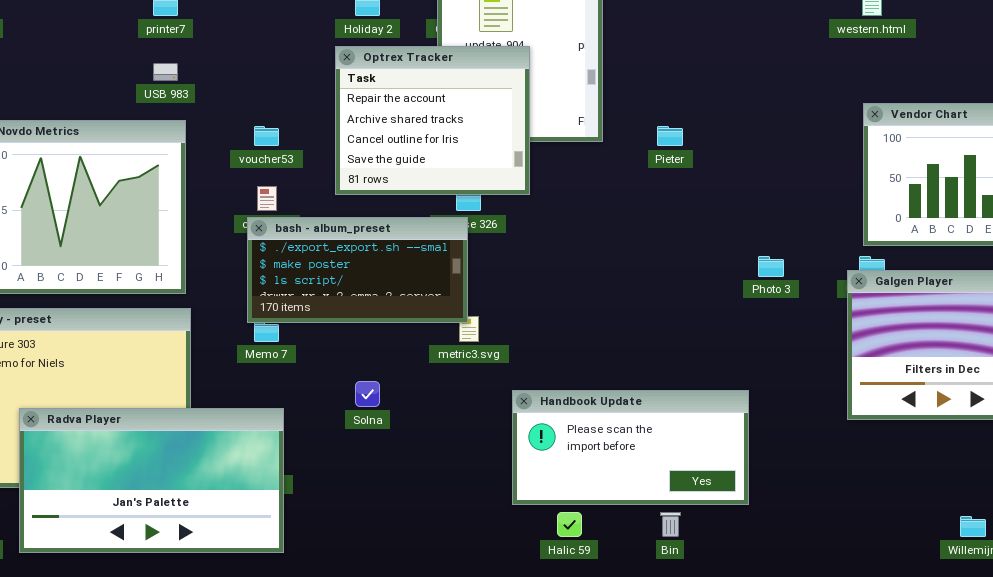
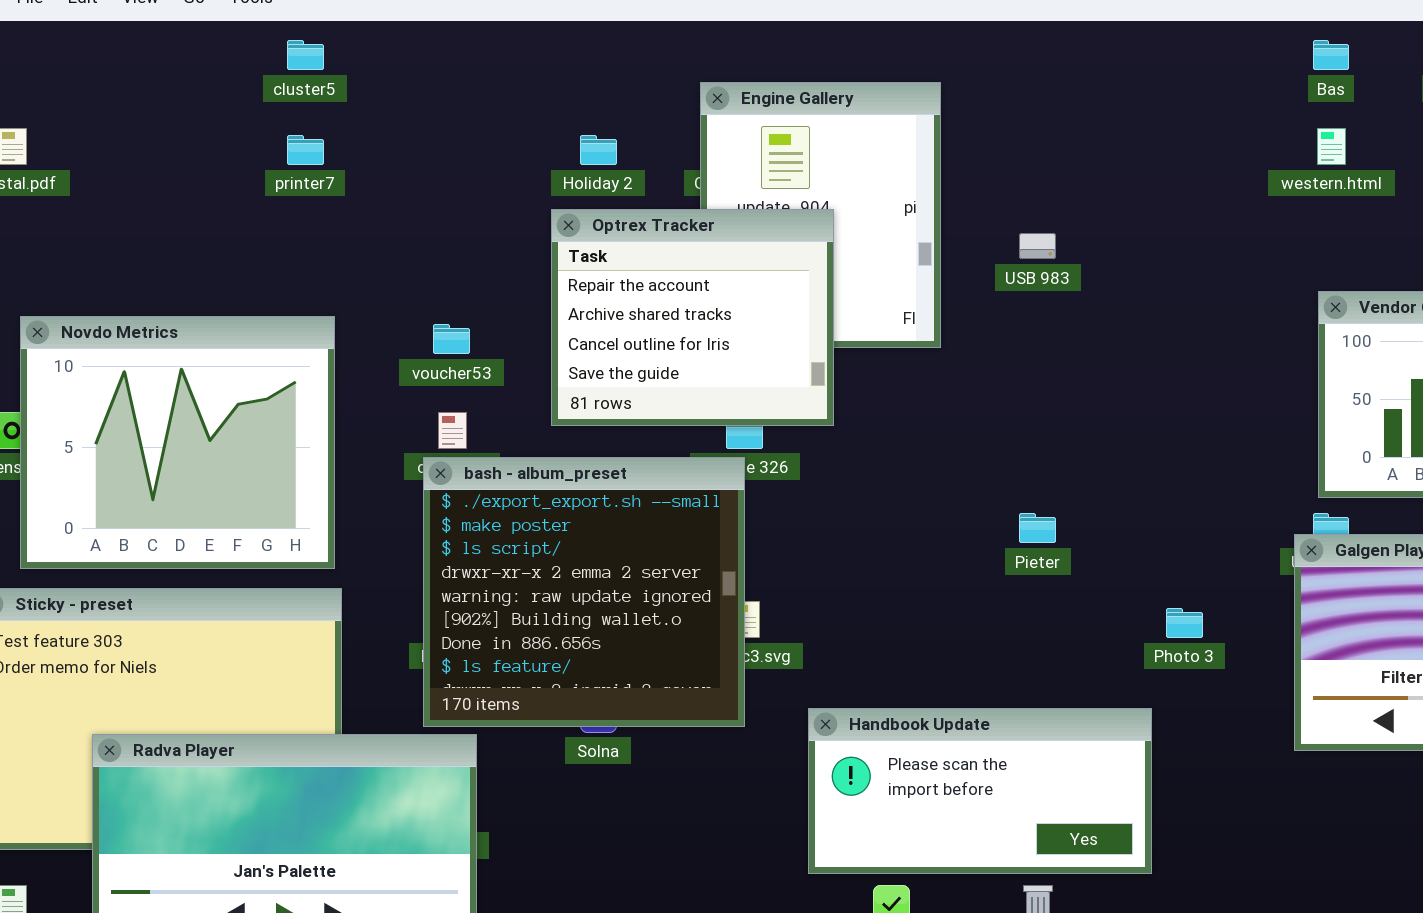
USB 983: [153,63,178,81] -> [1019,233,1056,259], moved
Pieter: [657,126,683,146] -> [1019,513,1056,543], moved
bash - album_preset: [247,217,468,323] -> [423,457,745,727], resized
Photo 3: [758,256,784,277] -> [1166,608,1203,638], moved

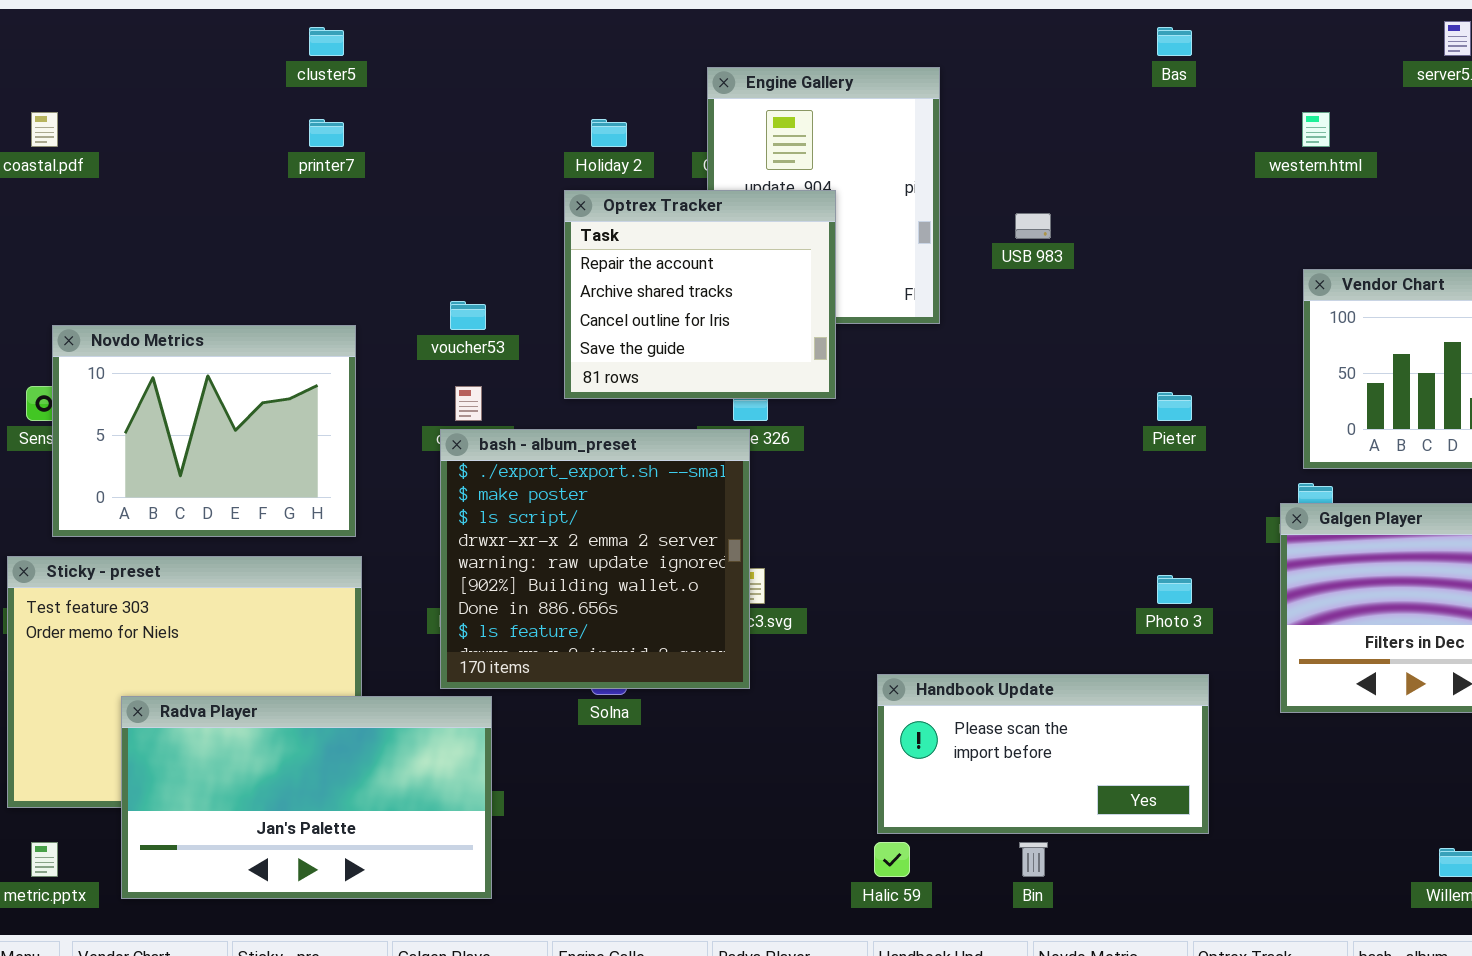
Bas: [1313,40,1349,70] -> [1157,27,1192,56], moved
Novdo Metrics: [20,316,335,569] -> [52,325,356,537], resized
Pieter: [1019,513,1056,543] -> [1157,392,1192,421], moved
Handbook Update: [808,708,1152,874] -> [877,674,1209,834], moved

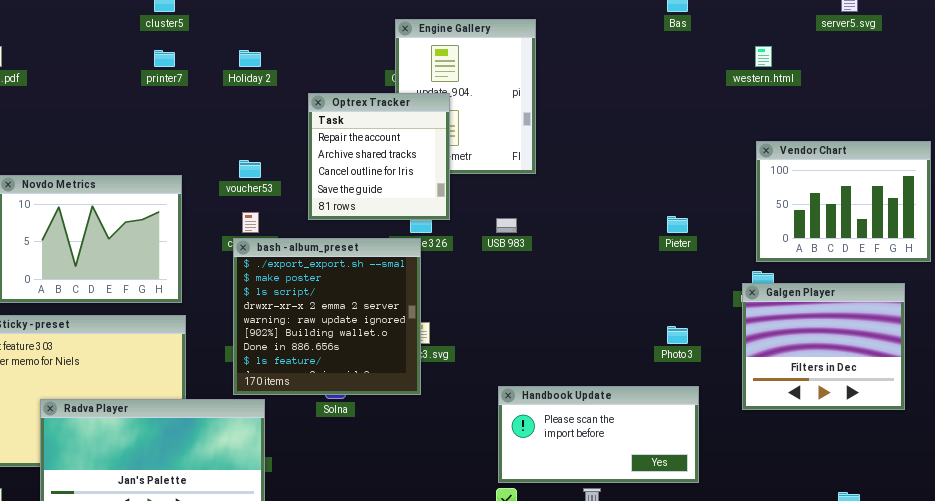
Holiday 2: [591,119,627,147] -> [239,50,261,67], moved
Optrex Tracker: [564,190,836,399] -> [308,93,450,220], resized
USB 983: [1015,213,1051,239] -> [496,218,517,233], moved

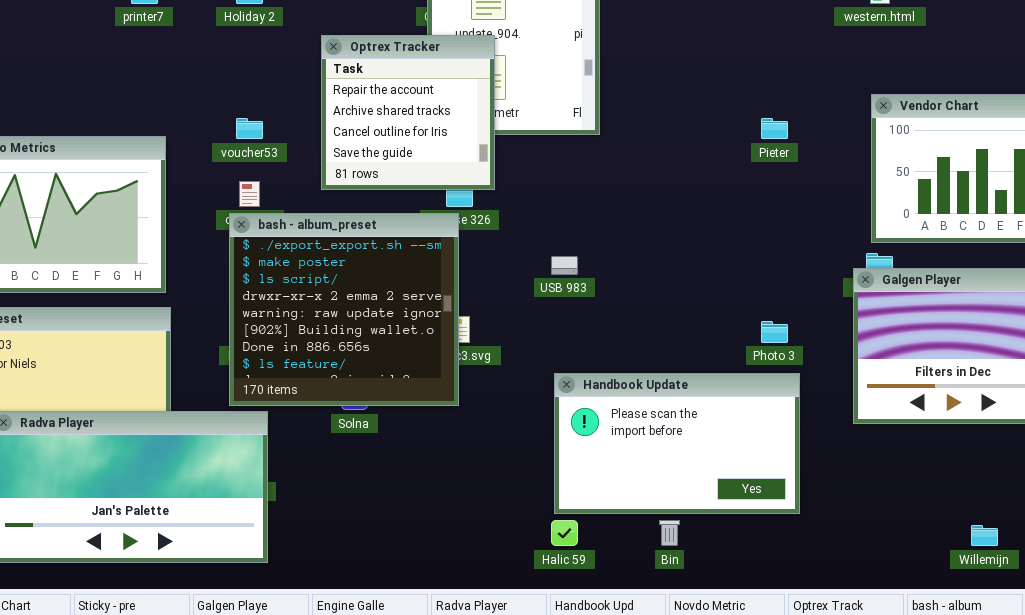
Pieter: [667,216,688,233] -> [761,118,788,139], moved
USB 983: [496,218,517,233] -> [551,256,578,275], moved
Handbook Update: [498,386,699,483] -> [554,373,800,514], resized

